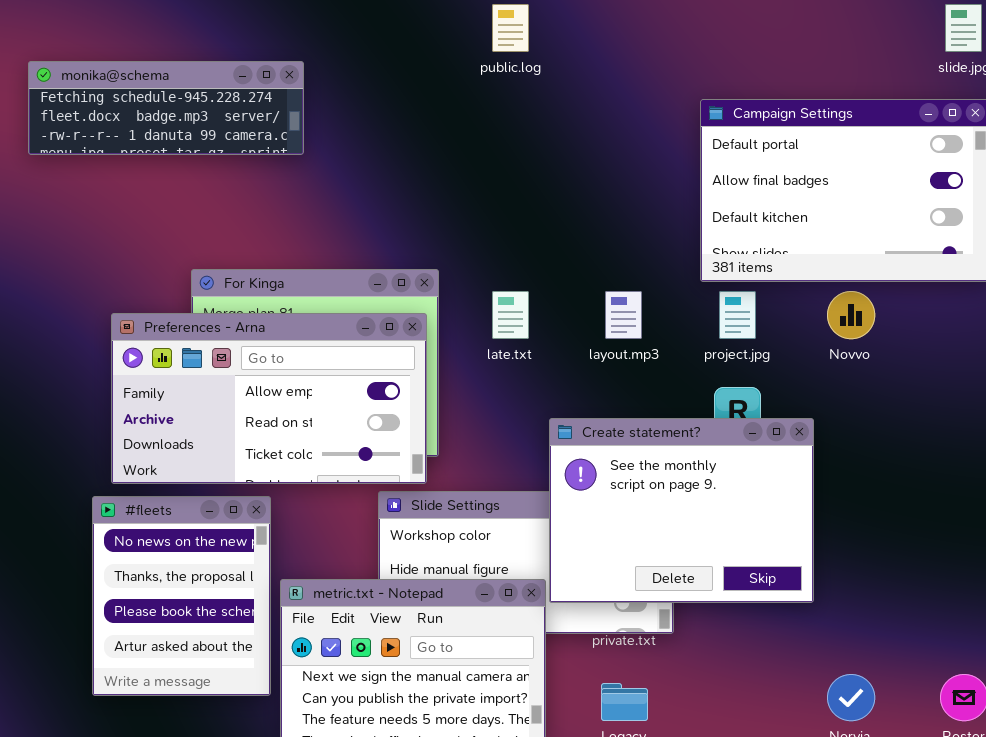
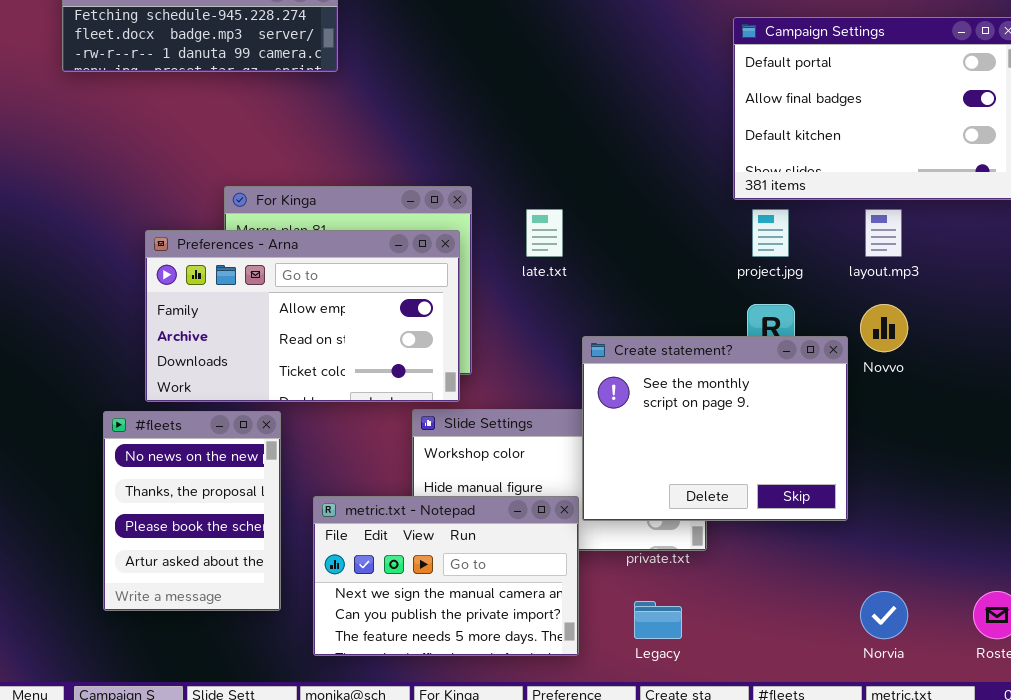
layout.mp3: [605,291,642,339] -> [865,209,902,257], moved
Novvo: [827,291,875,339] -> [860,304,908,352], moved
#fleets: [92,496,271,696] -> [103,411,281,611], moved

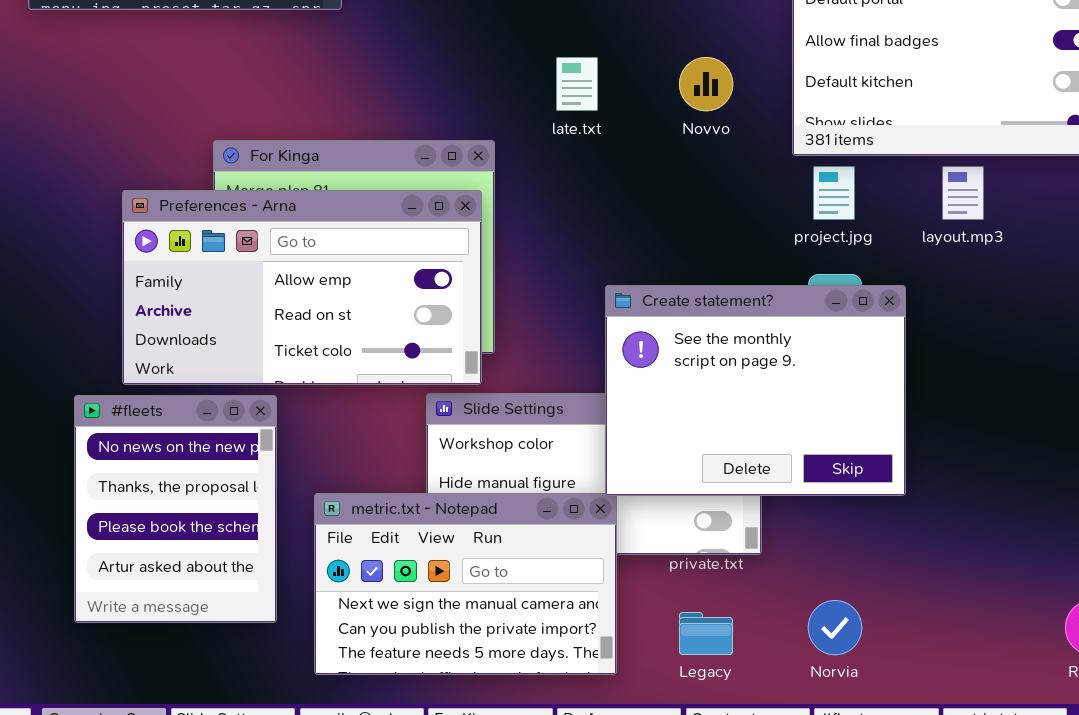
late.txt: [526,209,563,257] -> [556,57,598,111], moved
Novvo: [860,304,908,352] -> [679,57,733,111], moved
Create statement?: [582,336,848,521] -> [605,285,906,496], moved
Norvia: [860,591,908,639] -> [808,600,862,655], moved

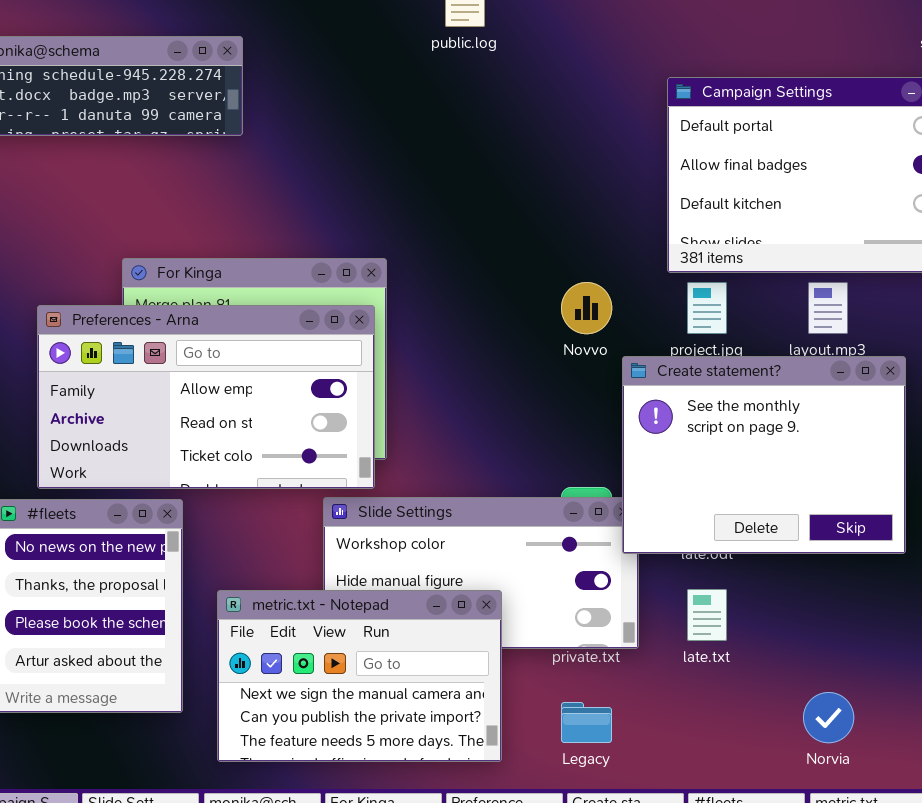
late.txt: [556,57,598,111] -> [687,589,727,641], moved
Novvo: [679,57,733,111] -> [561,282,612,334], moved
Create statement?: [605,285,906,496] -> [622,356,906,554], moved
Norvia: [808,600,862,655] -> [803,692,854,743], moved

